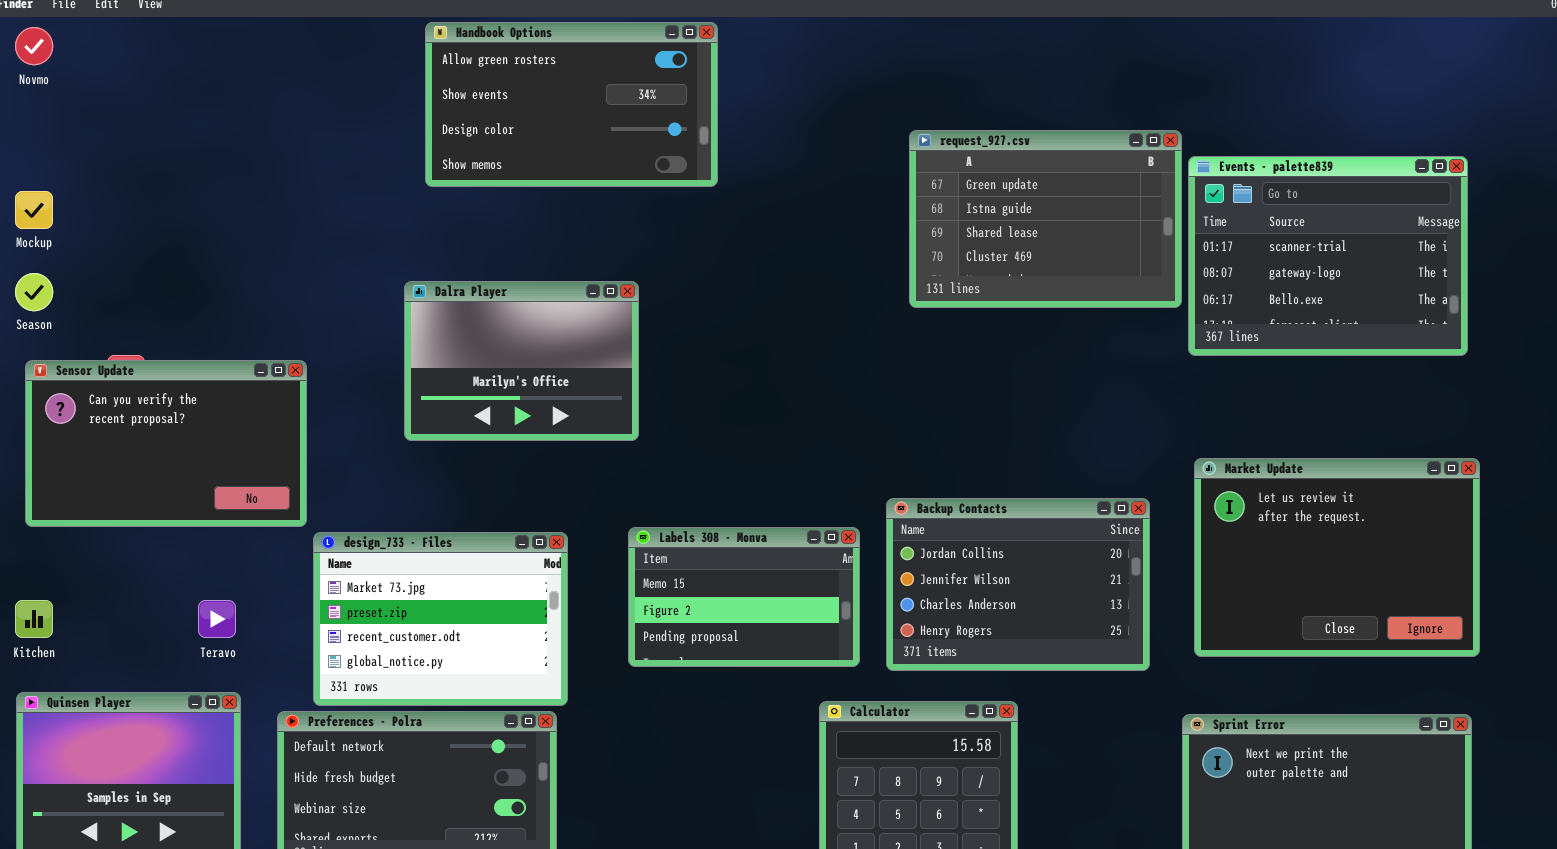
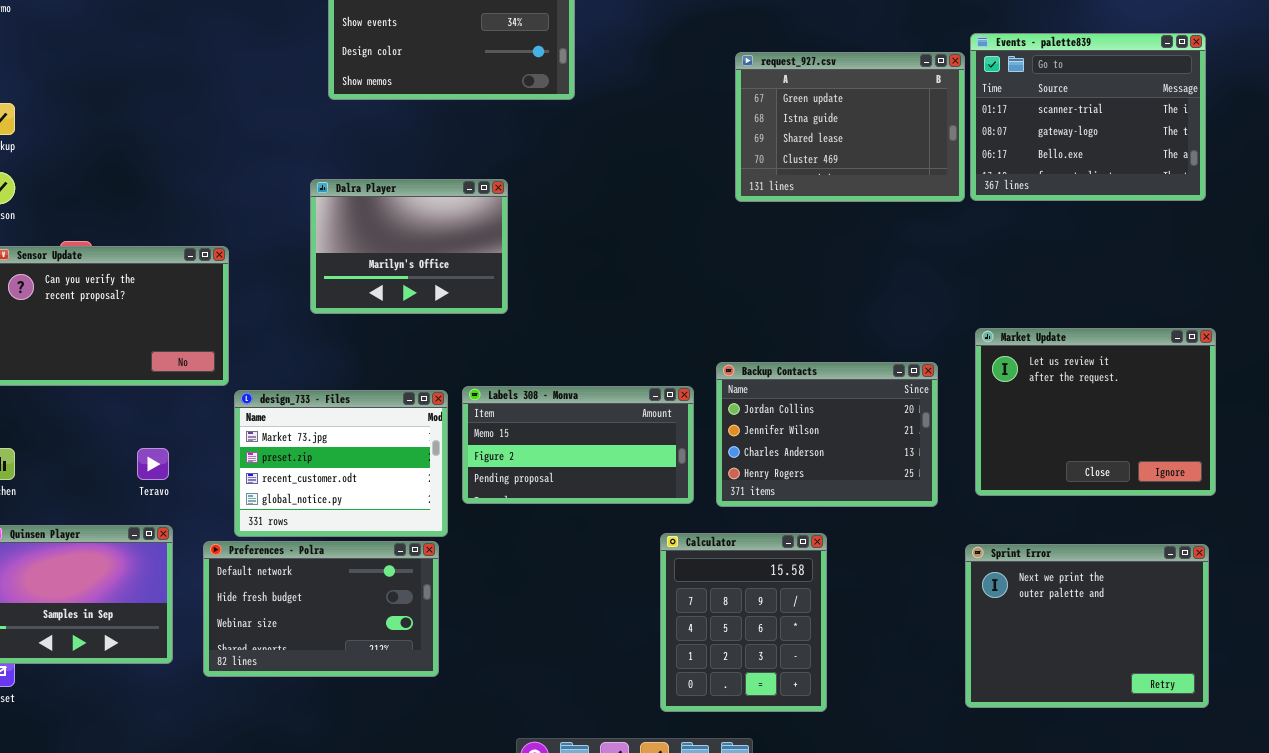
Events - palette839: [1188,156,1468,356] -> [970,33,1206,201], moved
Labels 308 - Monva: [628,527,860,667] -> [462,386,694,504], resized

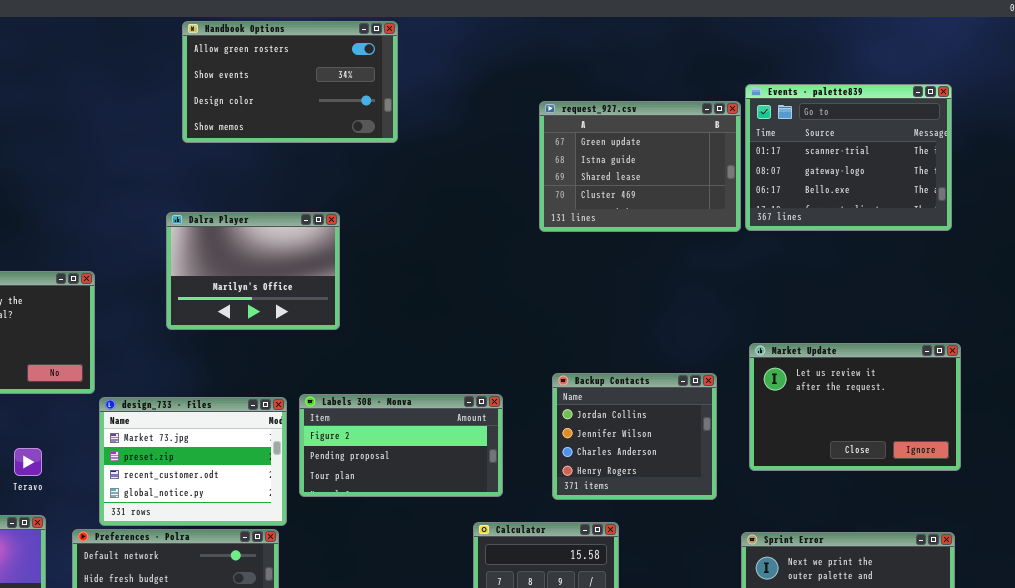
Market Update: [975,328,1216,496] -> [749,343,961,471], resized
Backup Contacts: [716,362,938,507] -> [552,373,717,500], resized
Labels 308 - Monva: [462,386,694,504] -> [299,394,503,497], scrolled down 1 row

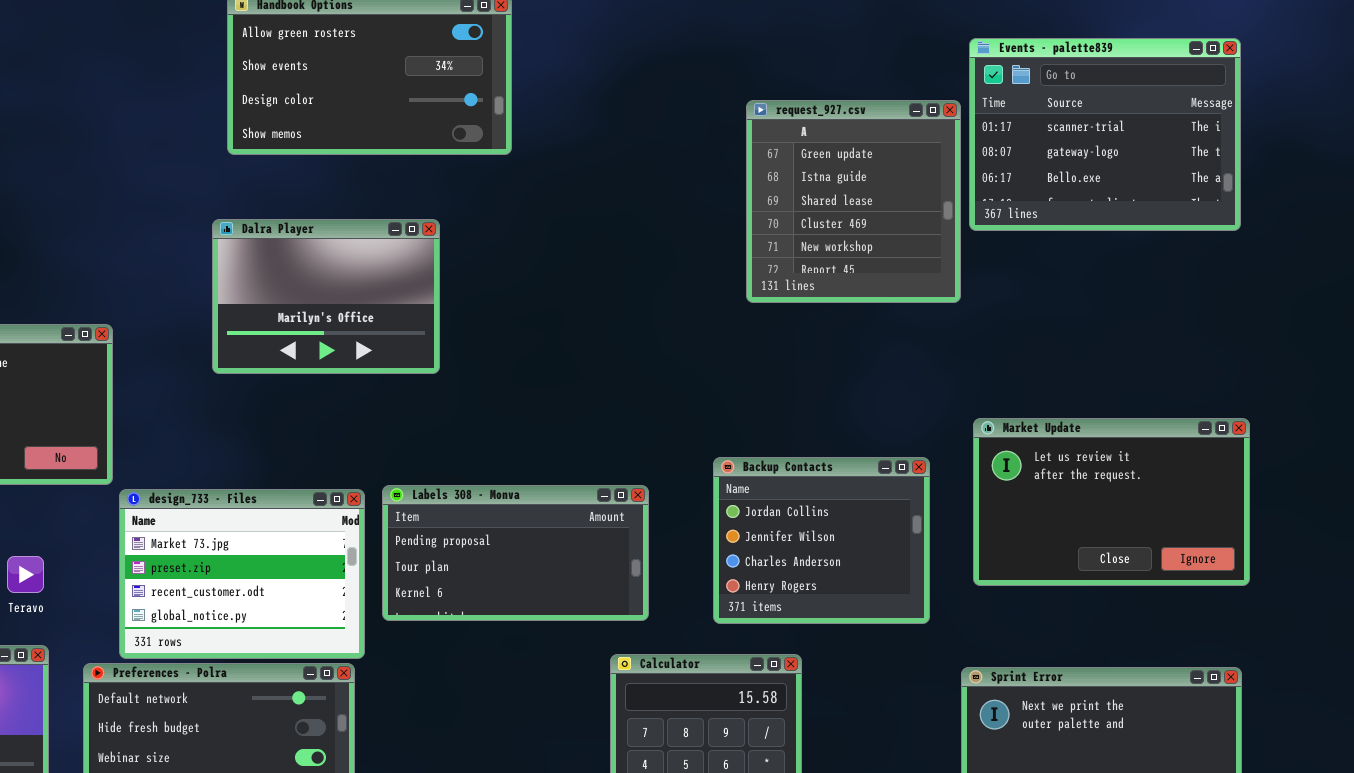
Events - palette839: [745,84,952,231] -> [969,38,1241,231], moved
request_927.csv: [539,101,741,232] -> [746,100,961,303], resized
Dalra Player: [166,212,340,330] -> [212,219,440,374], moved
Labels 308 - Monva: [299,394,503,497] -> [382,485,649,621], scrolled down 1 row

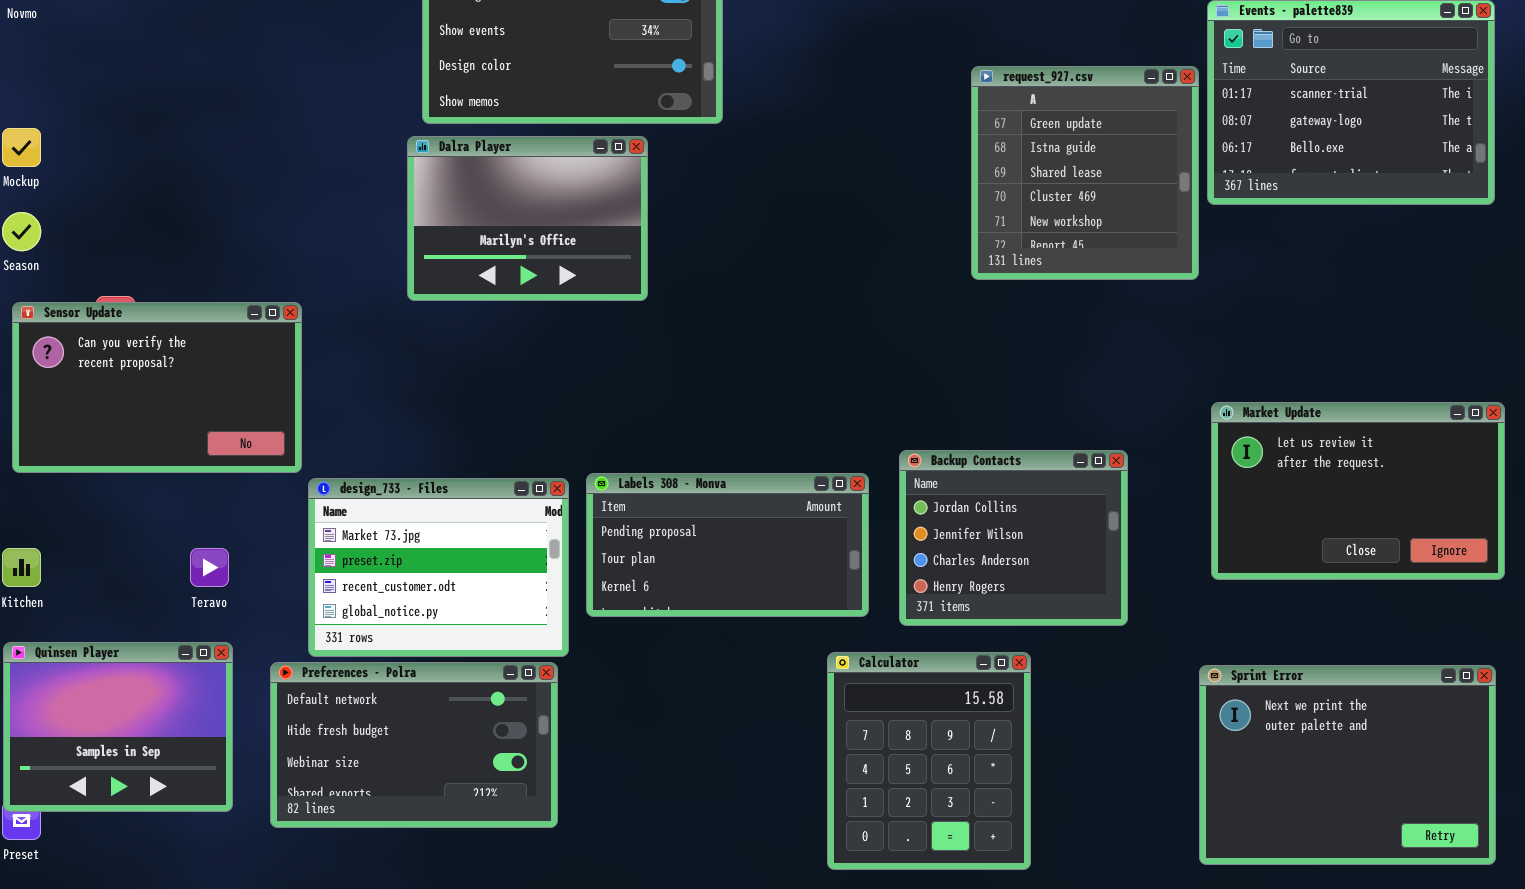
Dalra Player: [212,219,440,374] -> [407,136,648,301], moved
Backup Contacts: [713,457,930,624] -> [899,450,1128,626], moved

